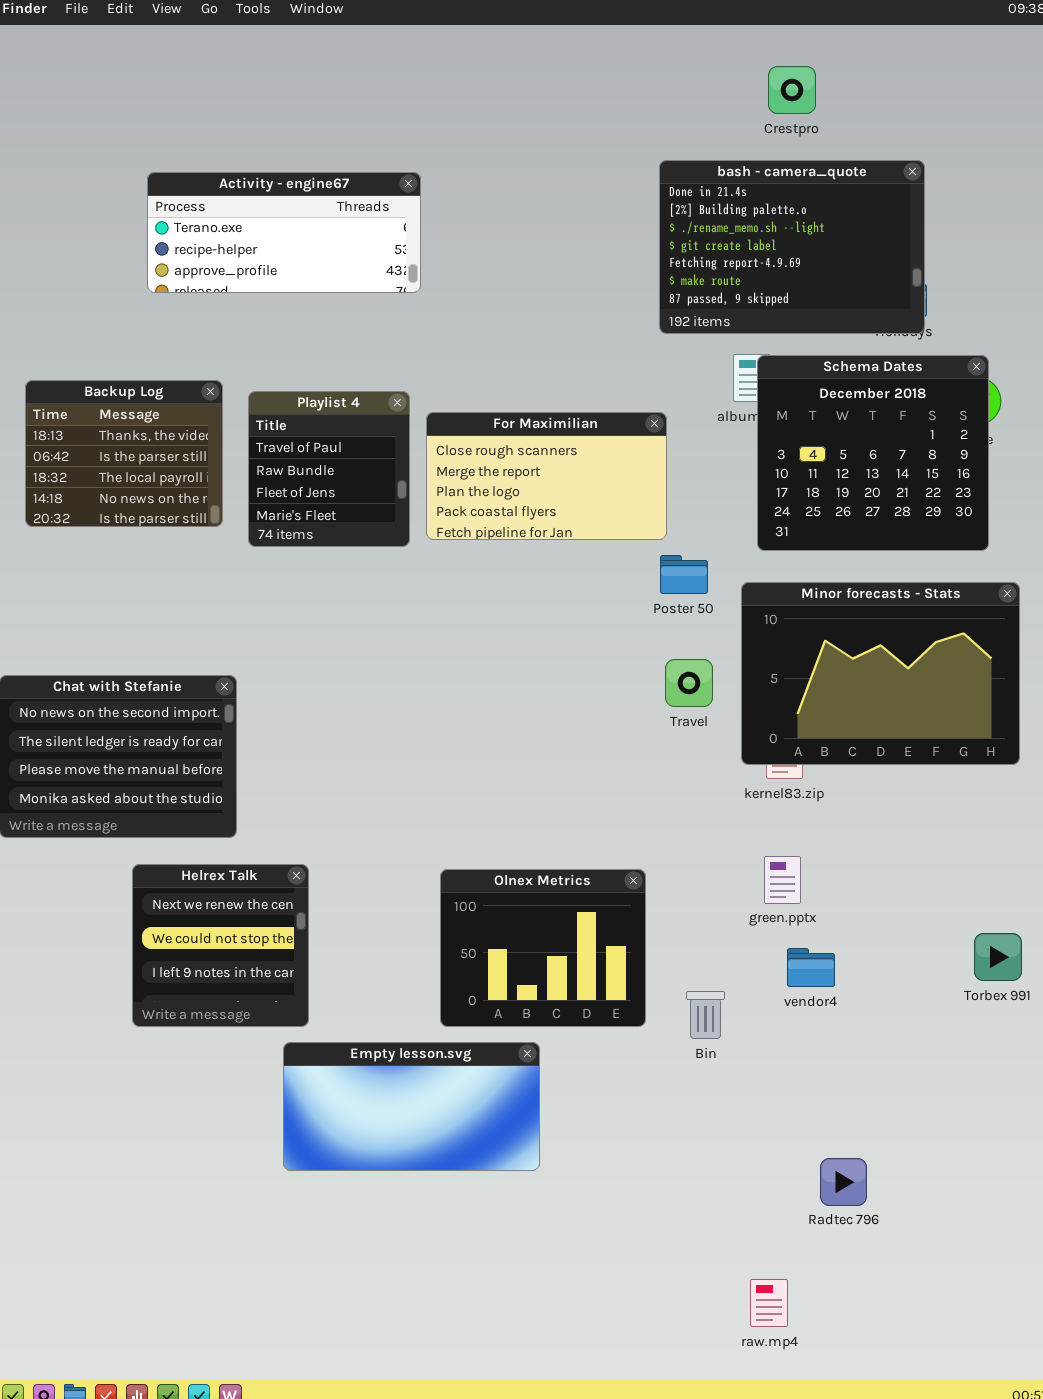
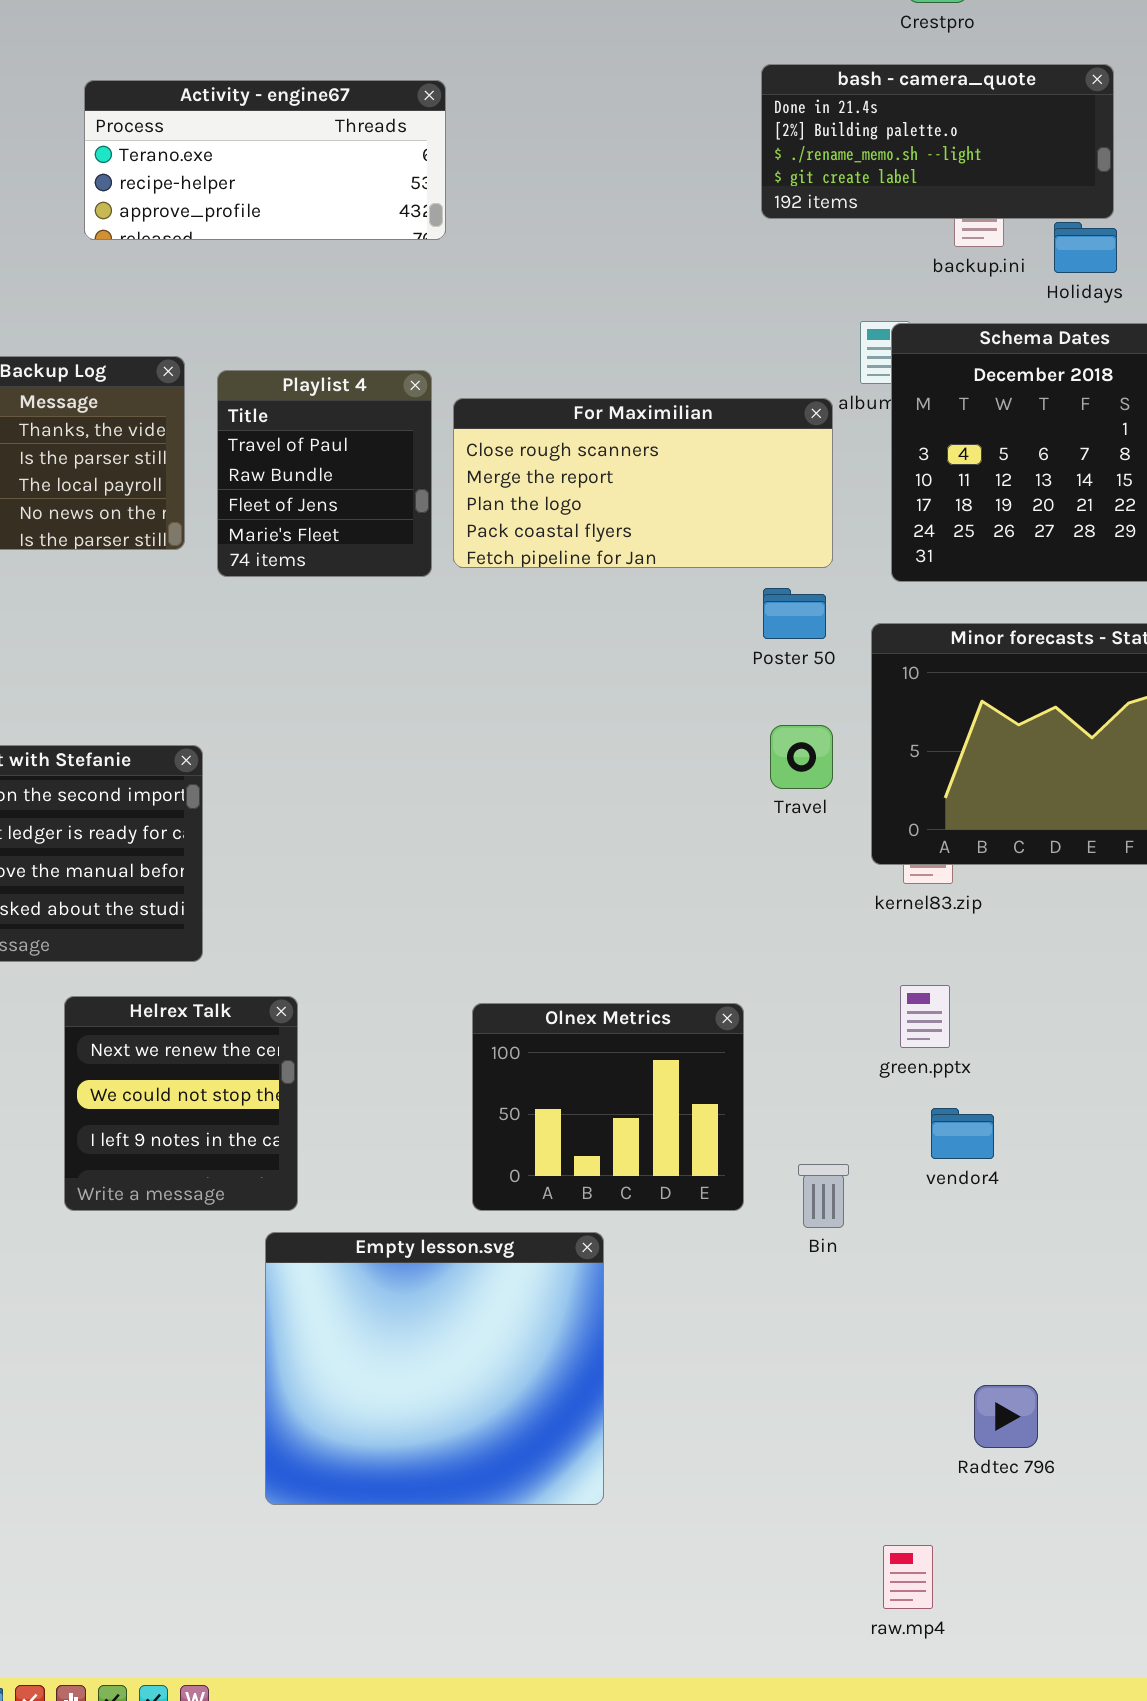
bash - camera_quote: [659,160,925,334] -> [761,64,1114,219], resized
For Maximilian: [426,412,667,540] -> [453,398,833,568], resized
Empty lesson.svg: [283,1042,540,1171] -> [265,1232,604,1505], resized

